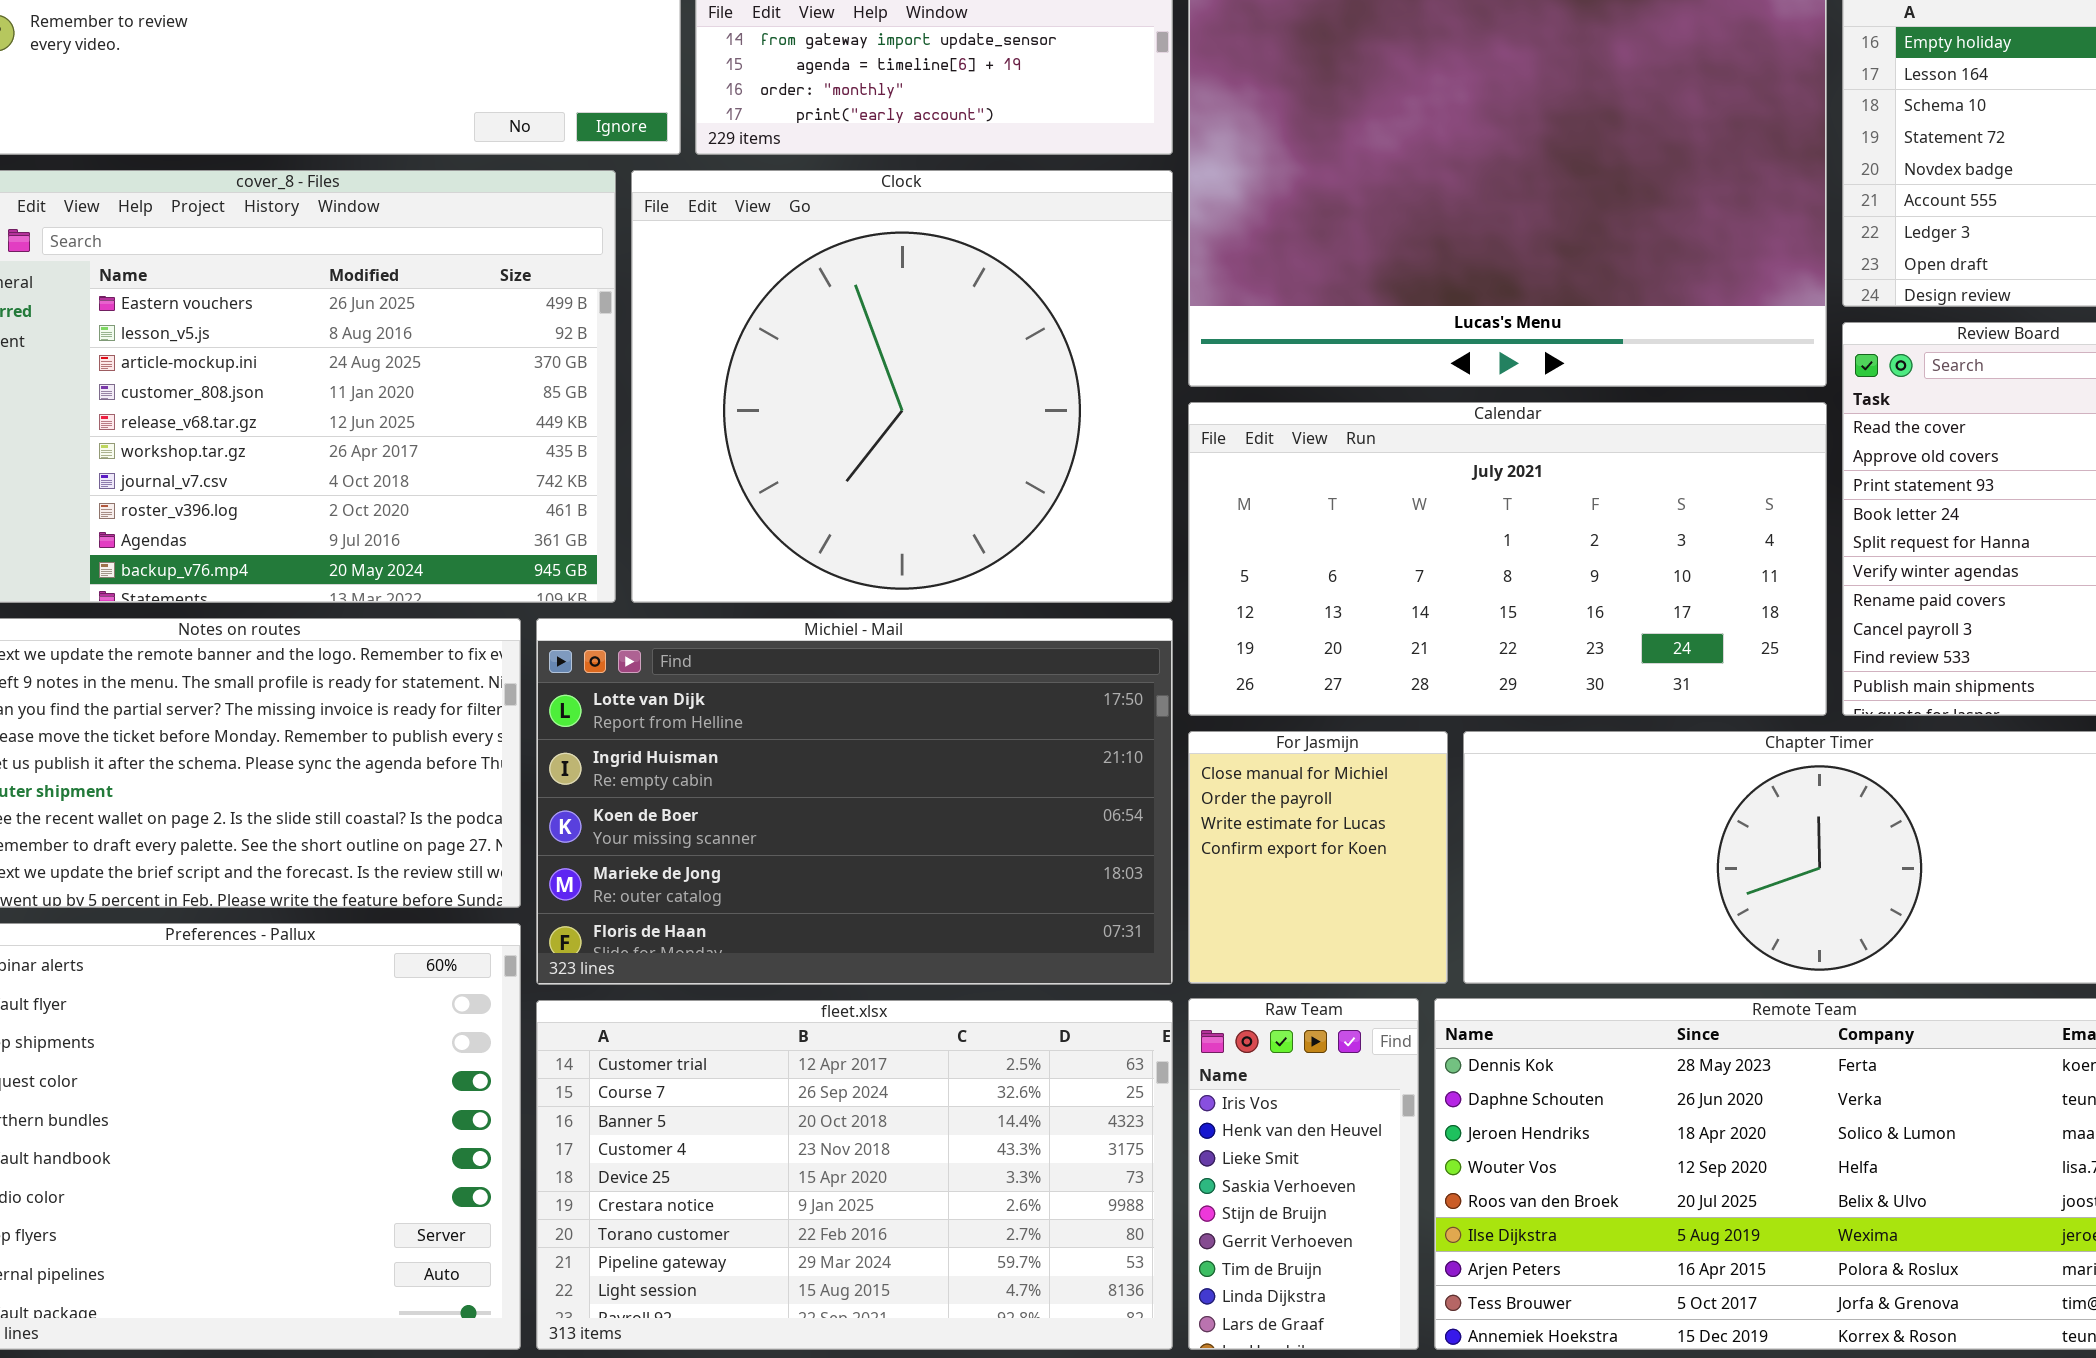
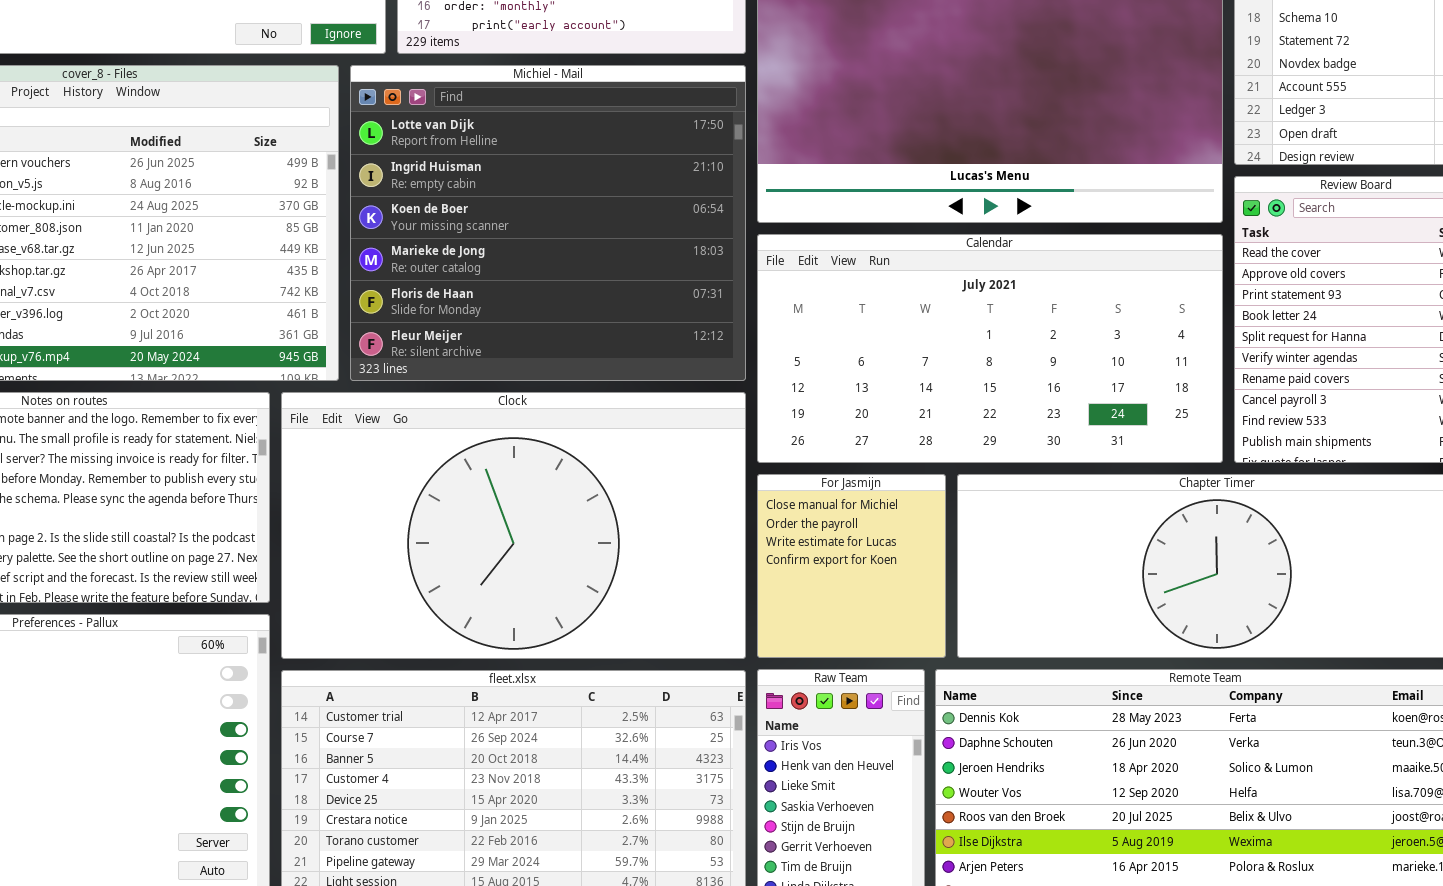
Clock: [631,170,1173,603] -> [281,392,746,659], moved, resized
Michiel - Mail: [536,618,1173,985] -> [350,65,746,381], moved, resized

